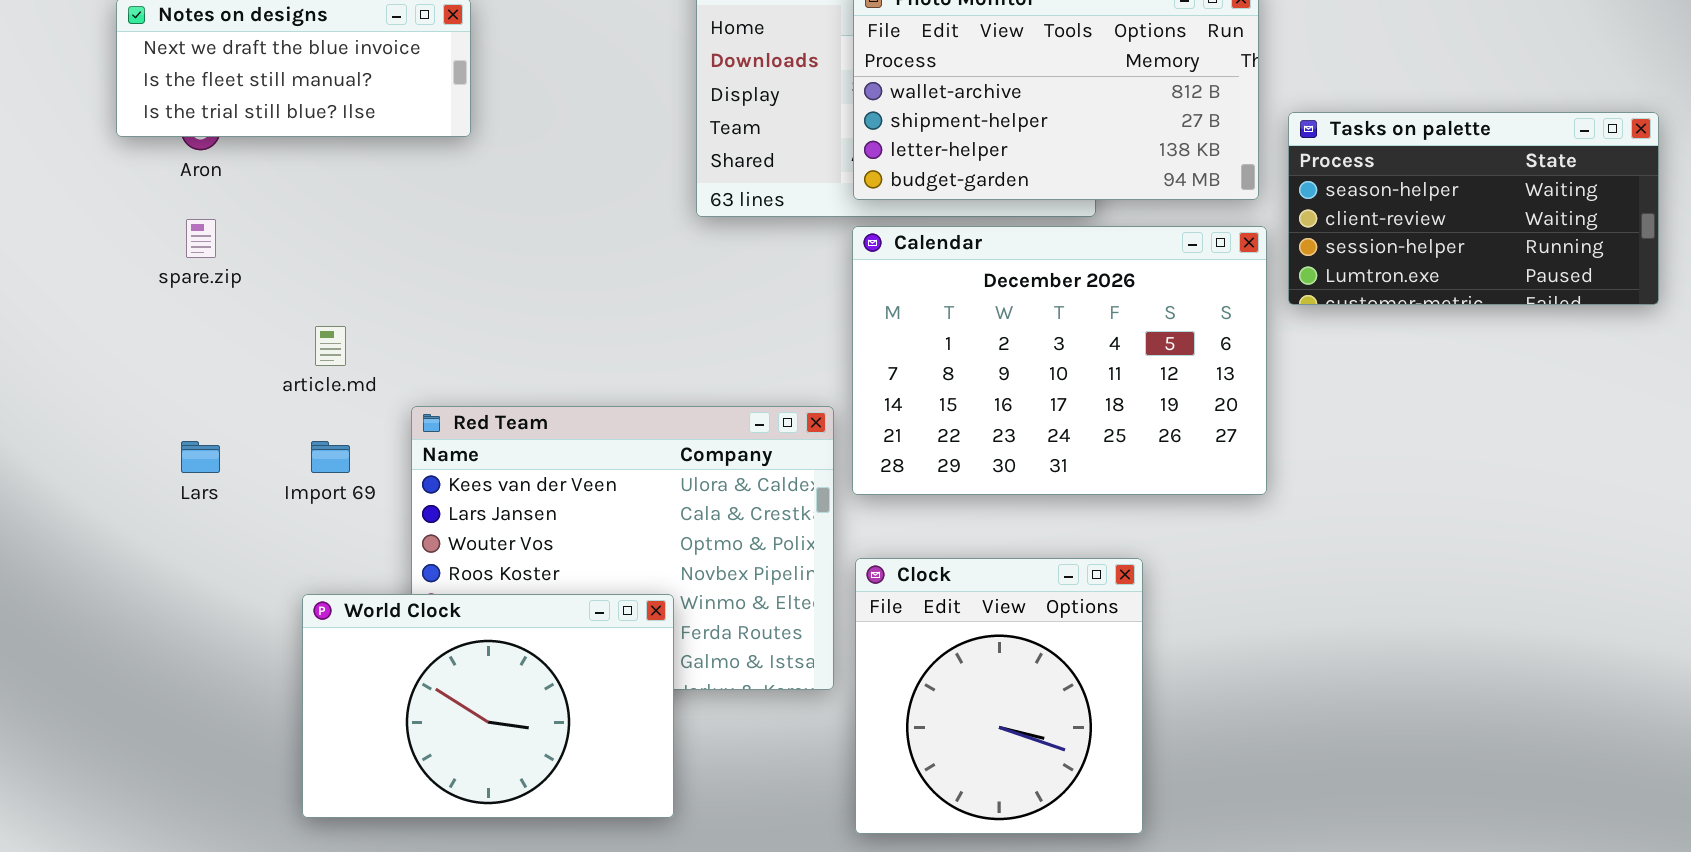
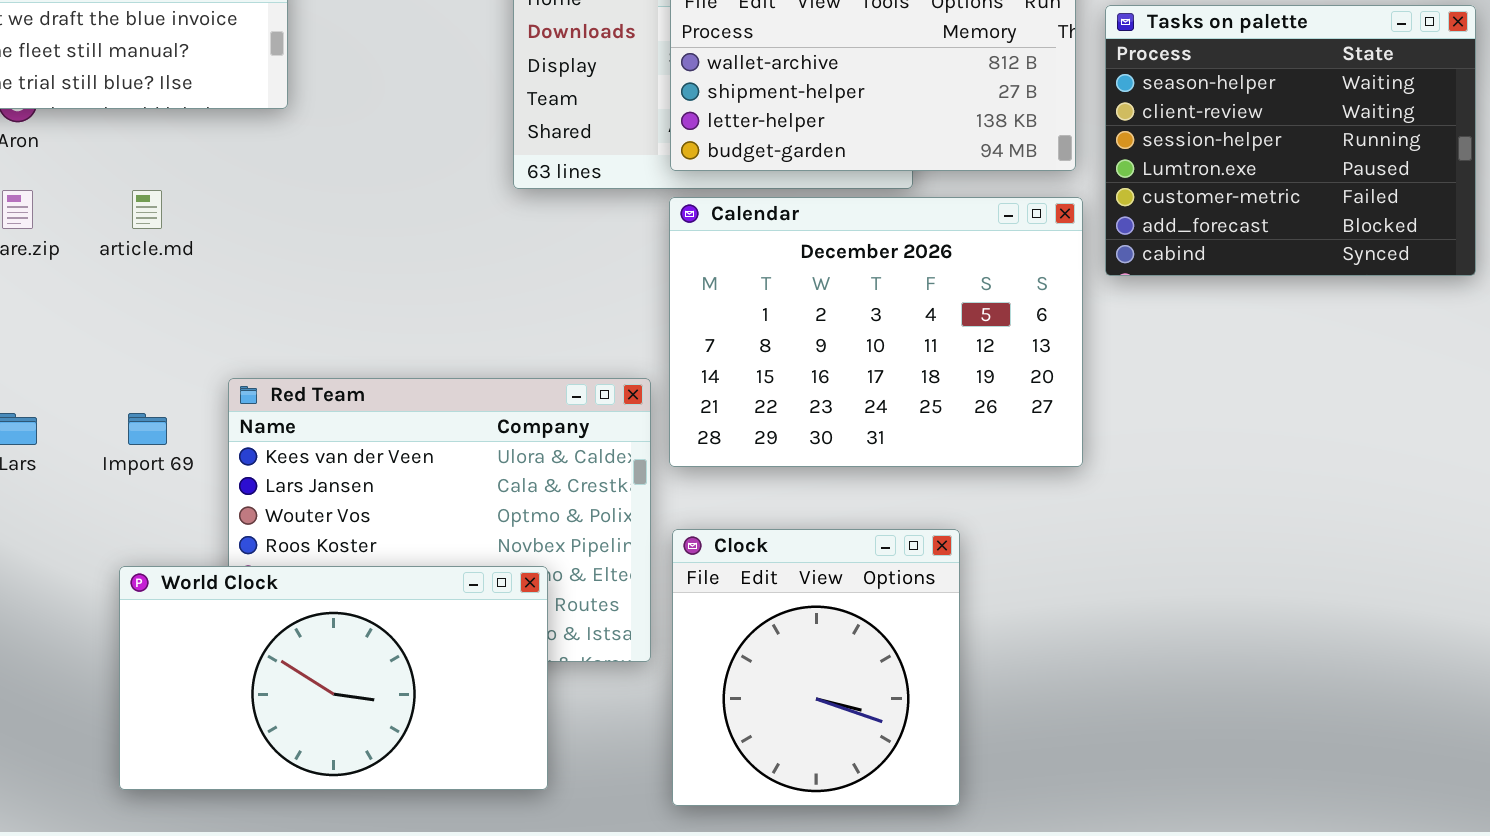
Tasks on palette: [1288,112,1659,305] -> [1105,5,1476,276], resized
article.md: [315,326,346,366] -> [132,190,162,229], moved
World Clock: [302,594,674,818] -> [119,566,548,790], resized

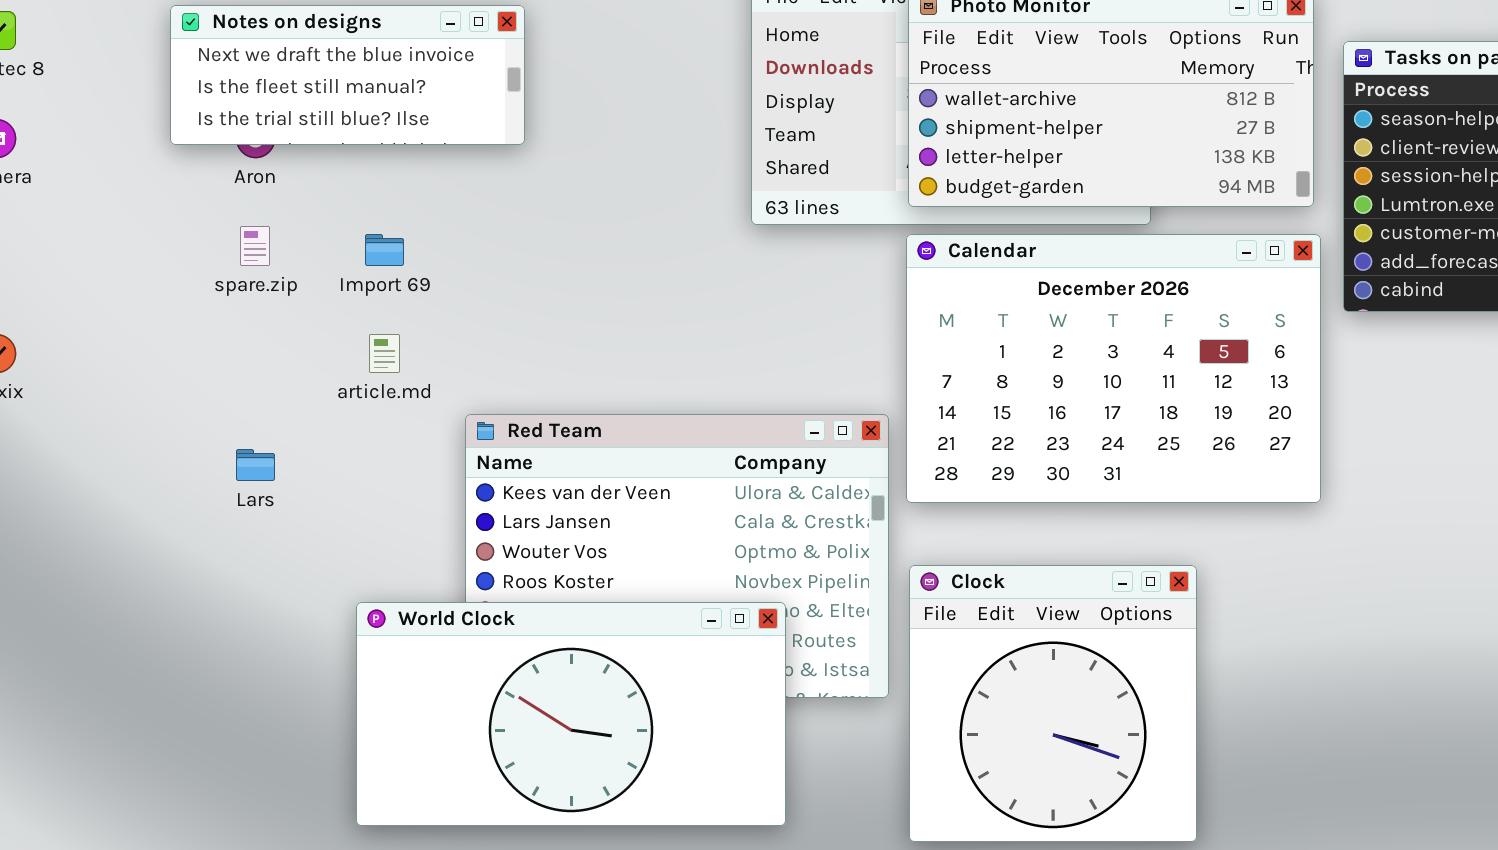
article.md: [132,190,162,229] -> [369,334,400,373], moved
Import 69: [128,413,167,445] -> [365,234,404,266], moved

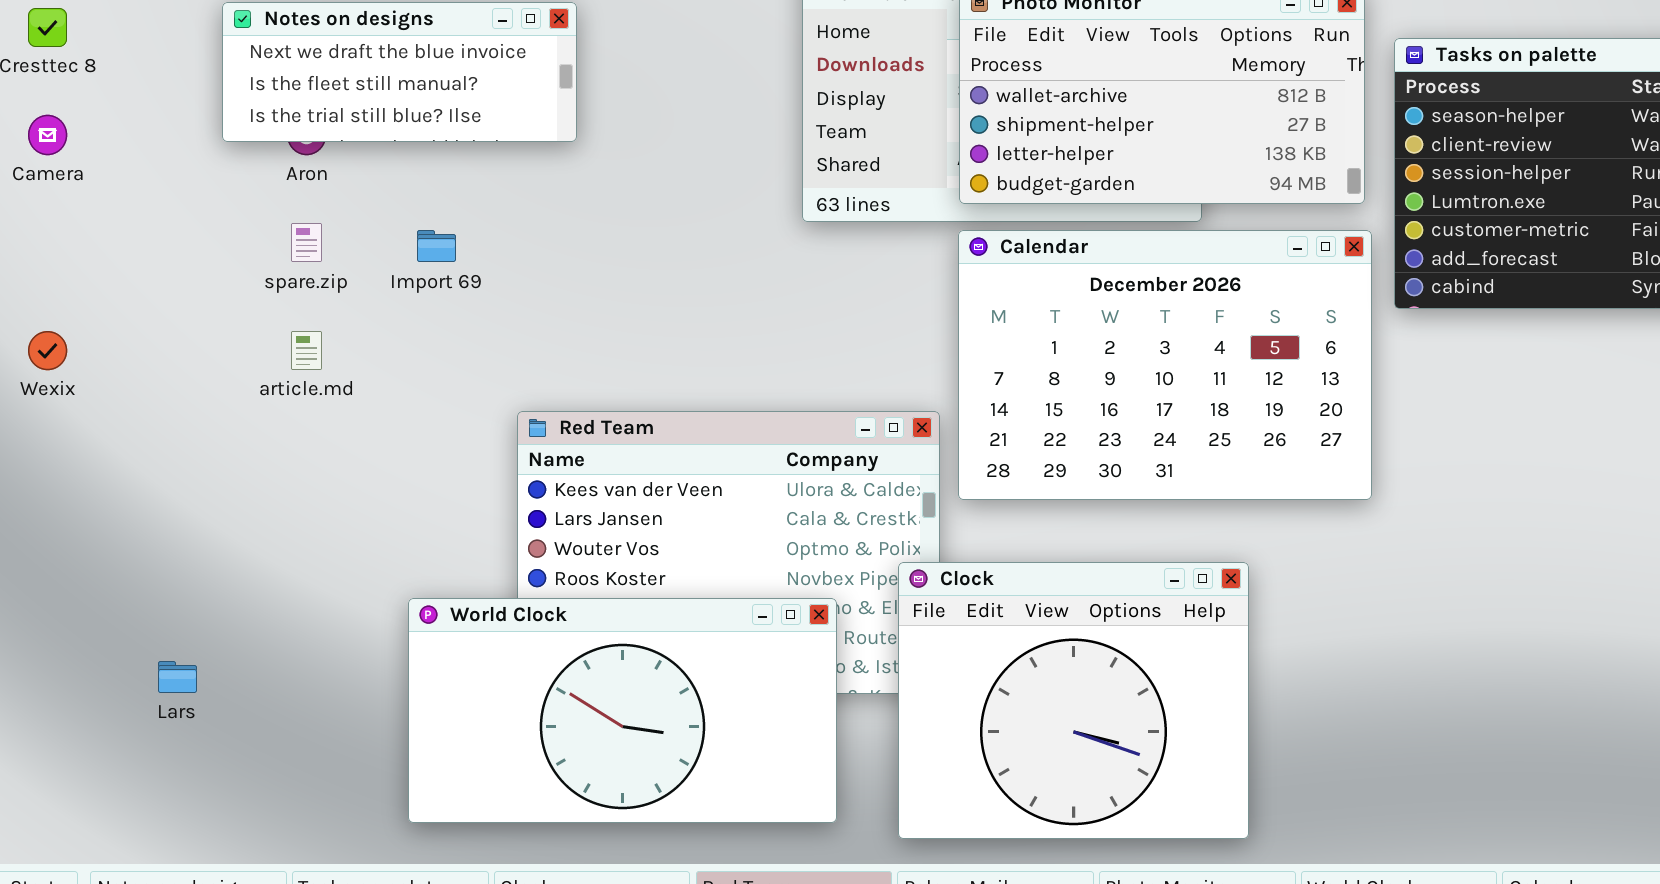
article.md: [369,334,400,373] -> [291,331,322,370], moved
Lars: [236,449,275,481] -> [158,661,197,693], moved
Clock: [909,565,1197,842] -> [898,562,1249,839], resized

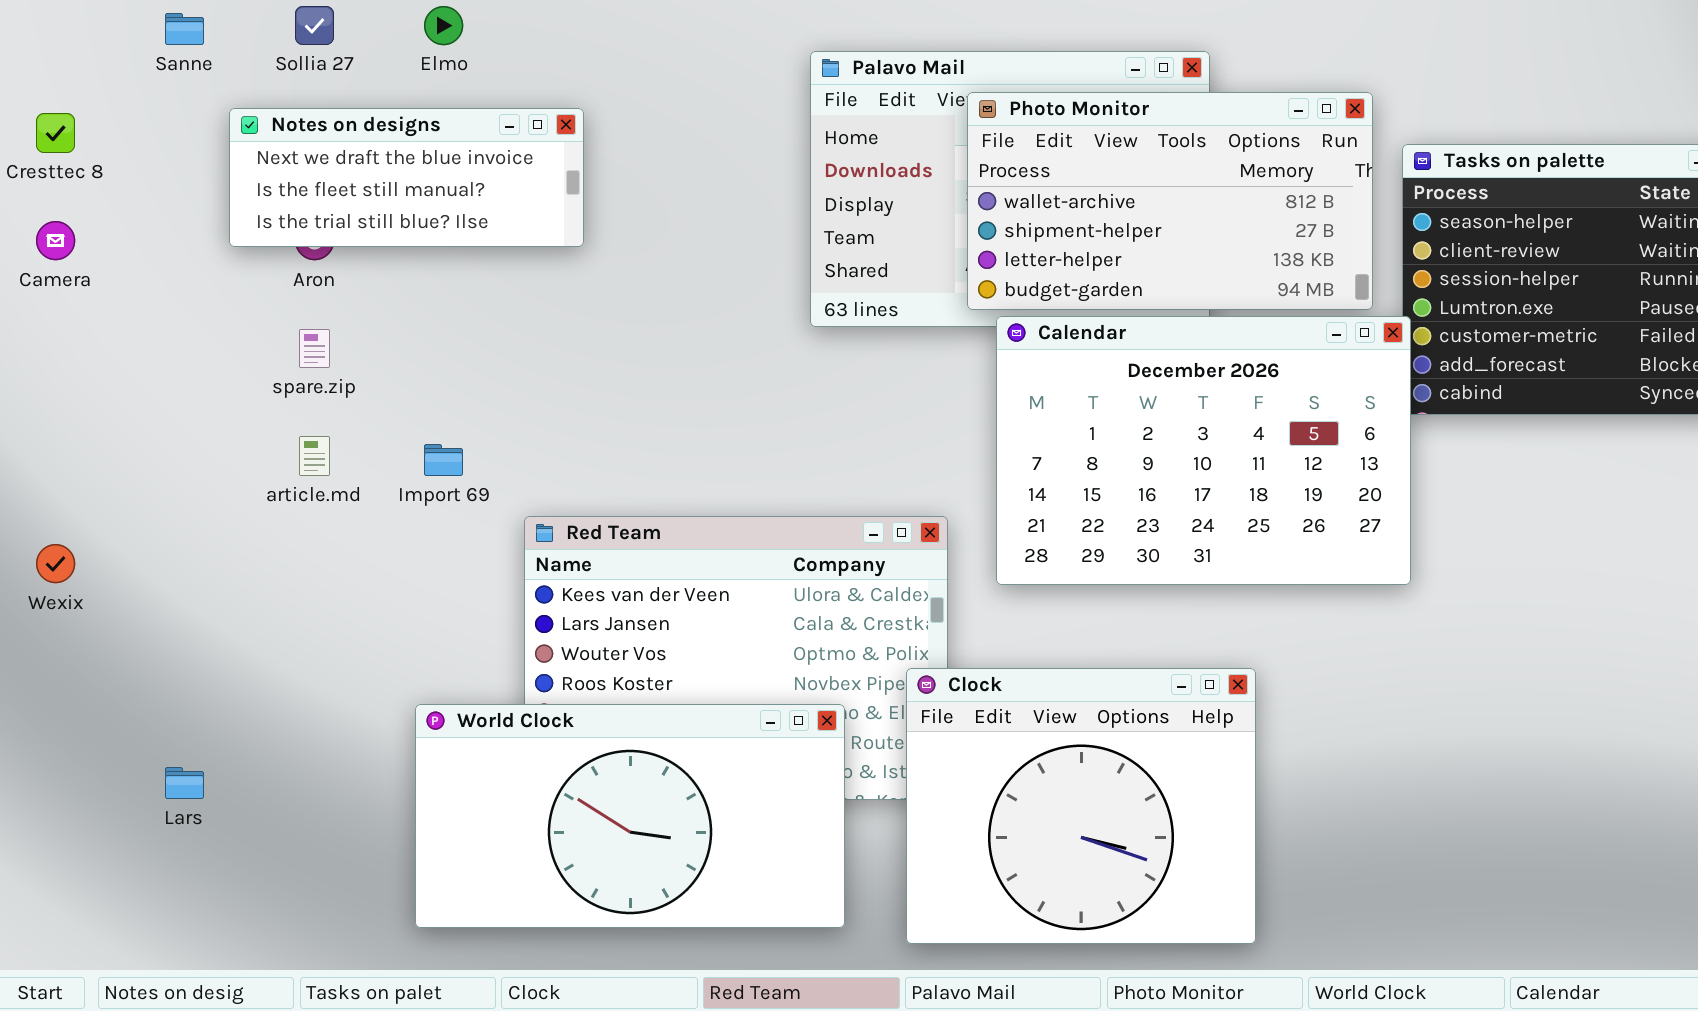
Import 69: [417,230,456,262] -> [424,444,463,476], moved
Calendar: [958,230,1372,500] -> [996,316,1411,585], moved
Wexix: [28,331,67,370] -> [36,544,75,583], moved

